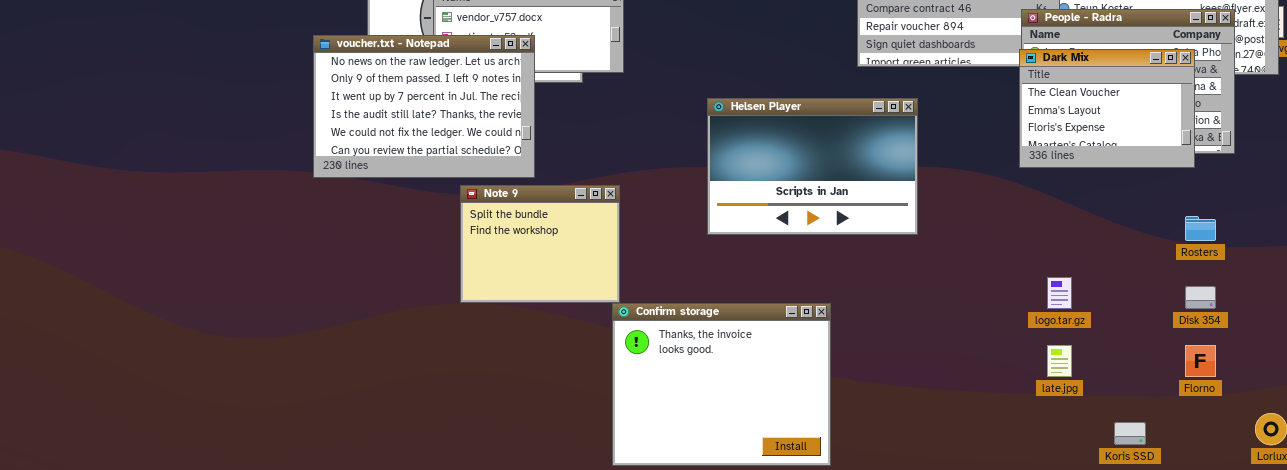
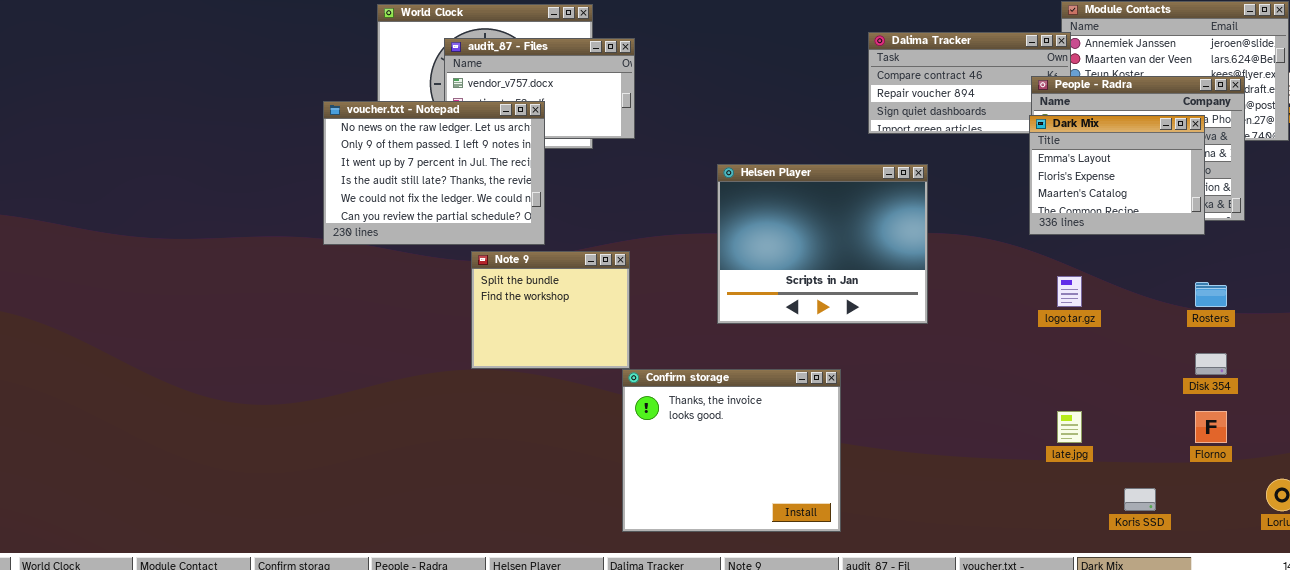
Dark Mix: [1019,49,1195,168] -> [1029,115,1205,235], scrolled down 1 row
Helsen Player: [707,98,918,235] -> [717,164,928,324], resized
logo.tar.gz: [1047,277,1072,309] -> [1057,276,1082,307], moved

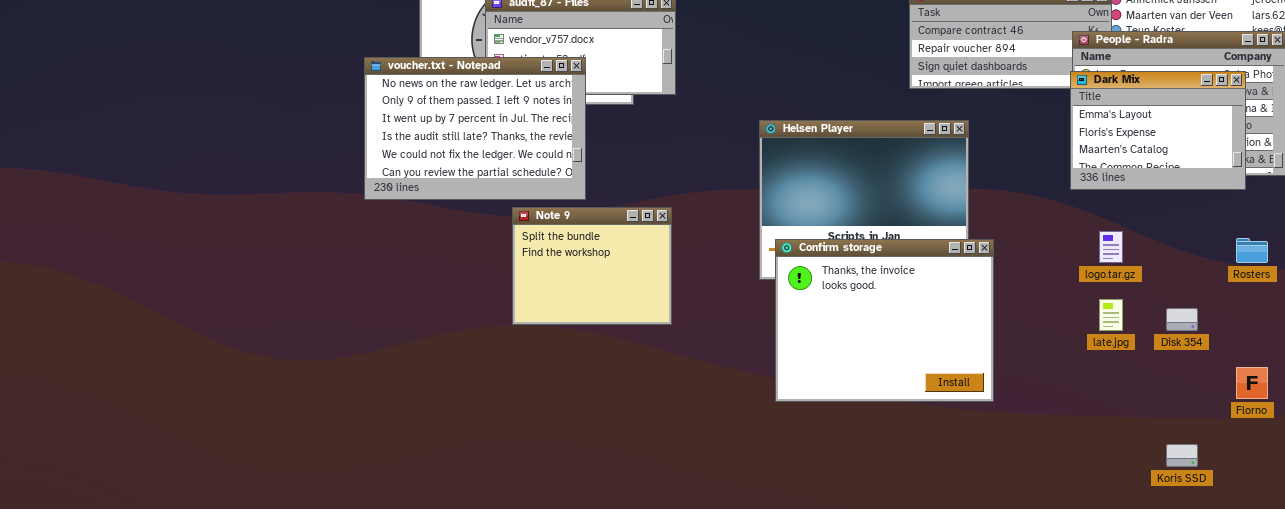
Disk 354: [1195,353,1227,375] -> [1166,308,1198,331], moved
Confirm storage: [622,369,841,532] -> [775,239,994,402], moved
late.jpg: [1057,411,1082,443] -> [1099,299,1123,331], moved

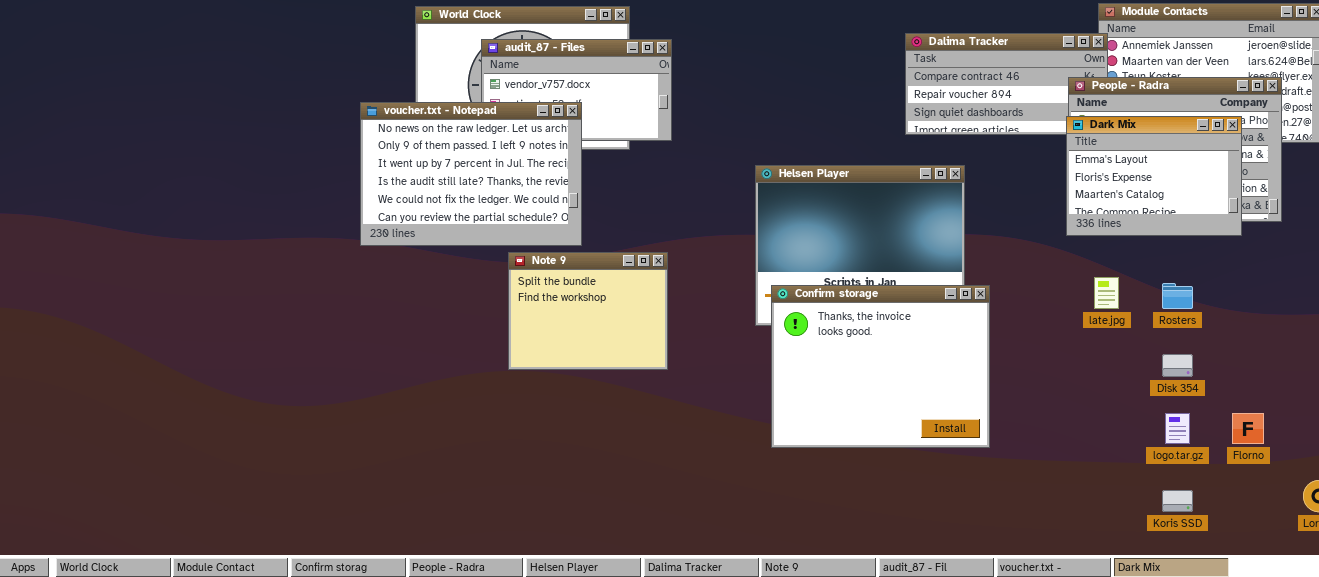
logo.tar.gz: [1099,231,1123,263] -> [1165,413,1190,444], moved
Rosters: [1236,238,1268,263] -> [1162,283,1193,309], moved
late.jpg: [1099,299,1123,331] -> [1094,277,1119,309], moved

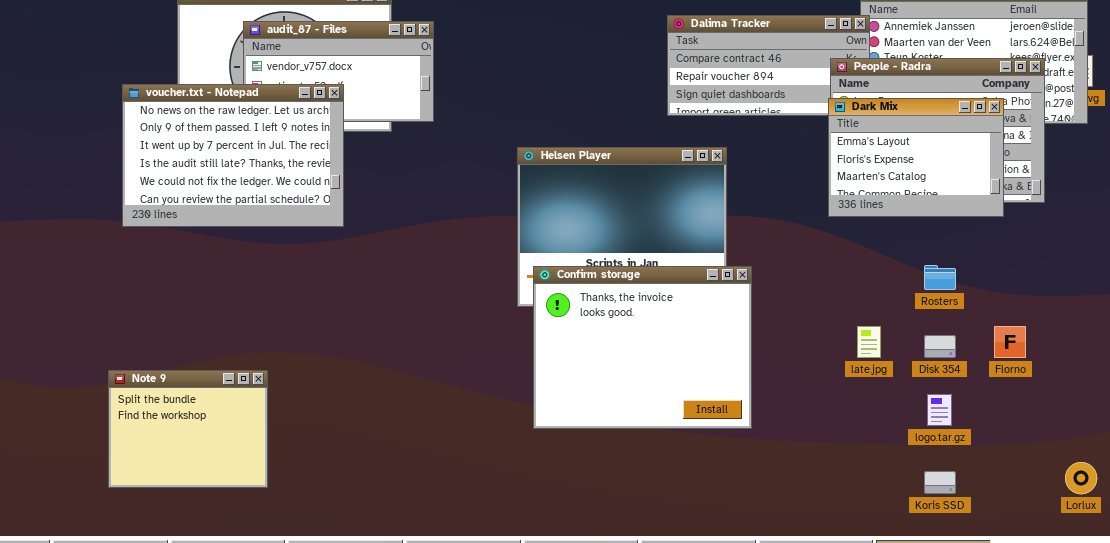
Note 9: [508,252,668,370] -> [108,370,268,488], moved
late.jpg: [1094,277,1119,309] -> [857,326,881,358], moved
Florno: [1232,413,1264,444] -> [994,326,1026,358], moved

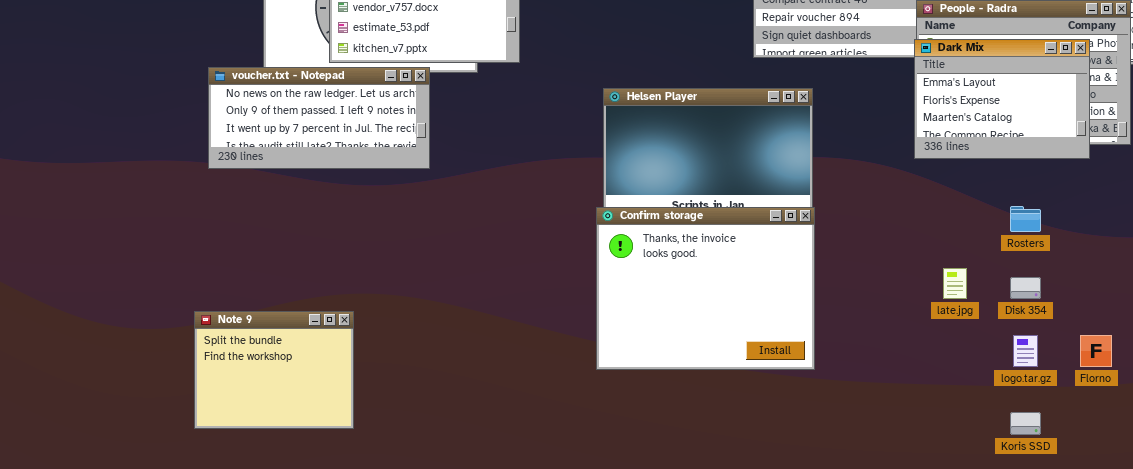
voucher.txt - Notepad: [122,84,344,227] -> [208,67,430,169], resized
Confirm storage: [533,266,752,429] -> [596,207,815,370], moved
Florno: [994,326,1026,358] -> [1080,335,1112,367], moved

